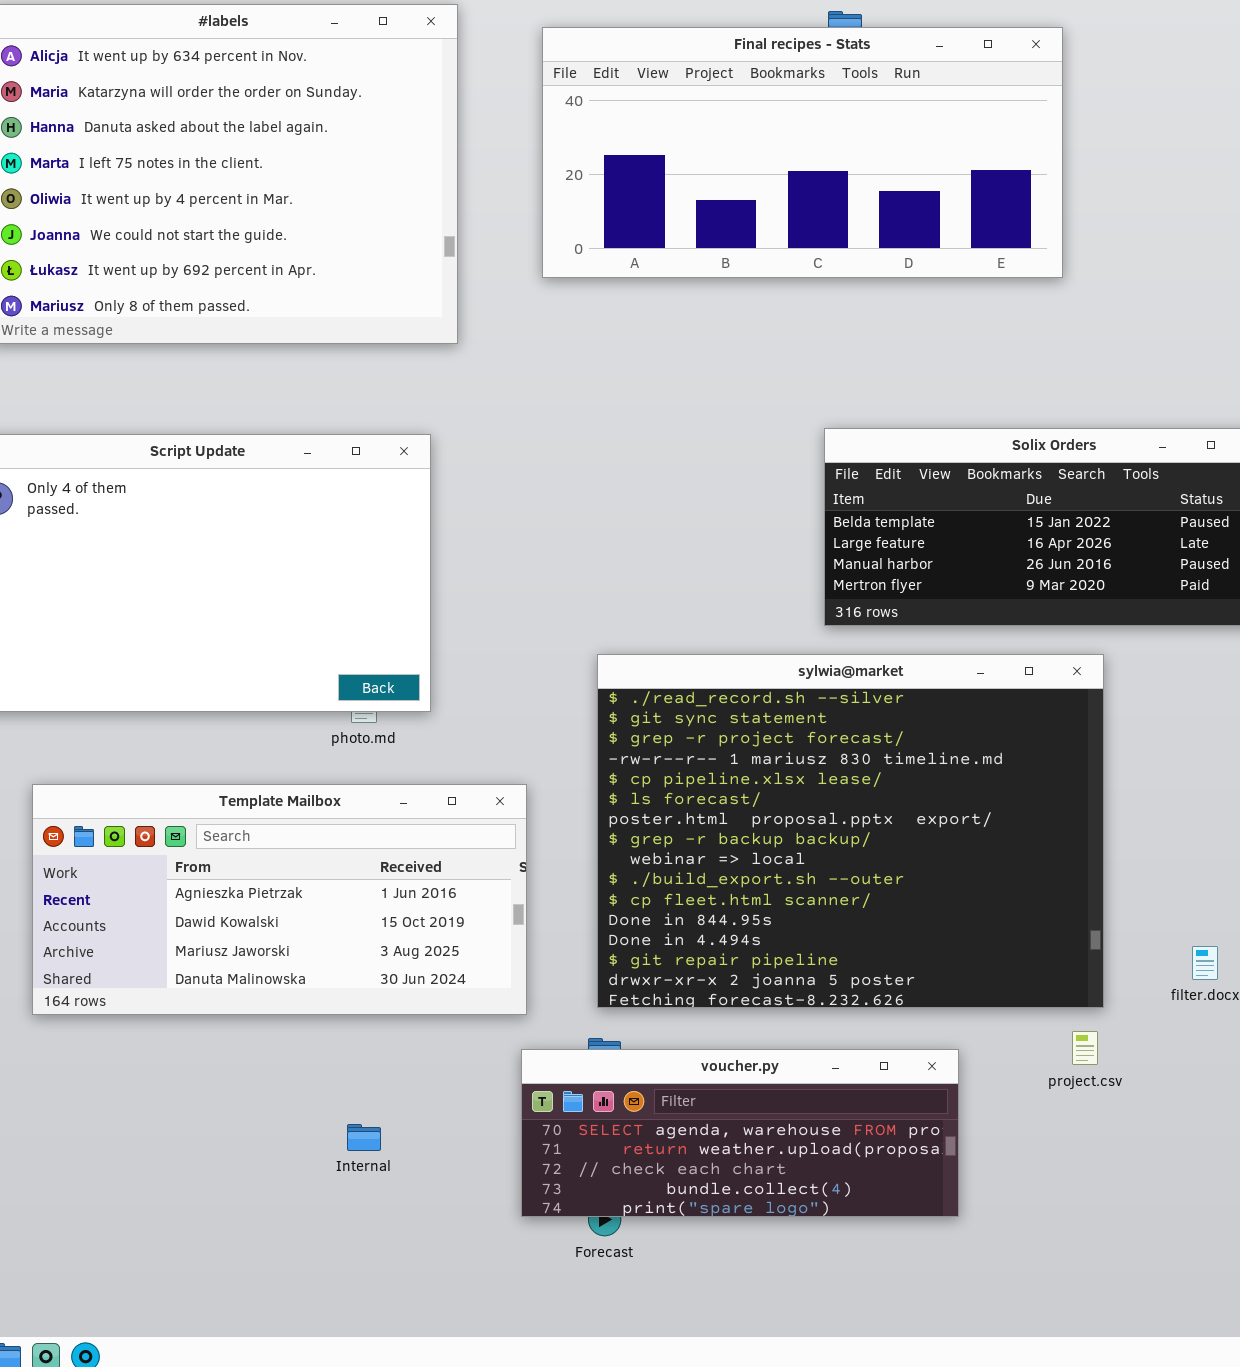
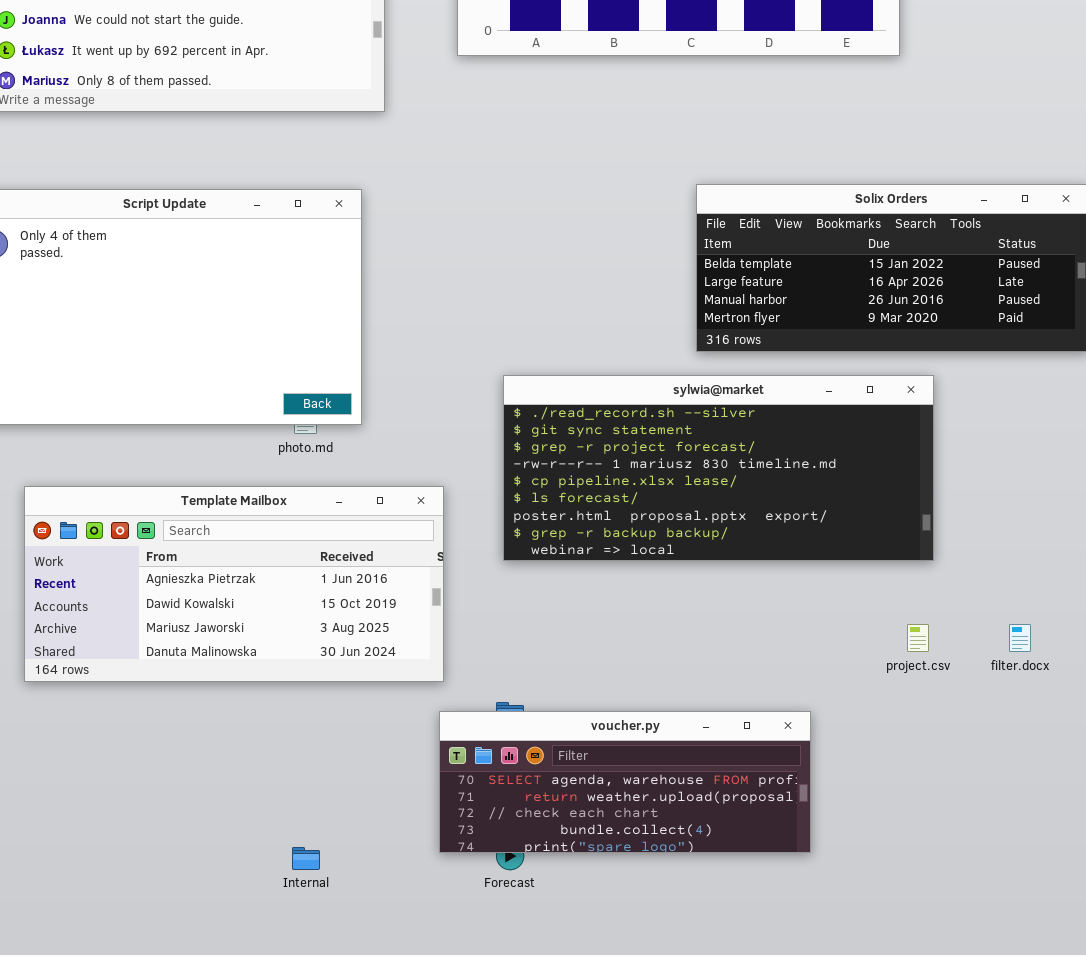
sylwia@market: [597,654,1104,1008] -> [503,375,934,561], resized
project.csv: [1072,1031,1098,1065] -> [907,624,929,652], moved
Internal: [347,1124,381,1151] -> [292,847,320,870], moved

